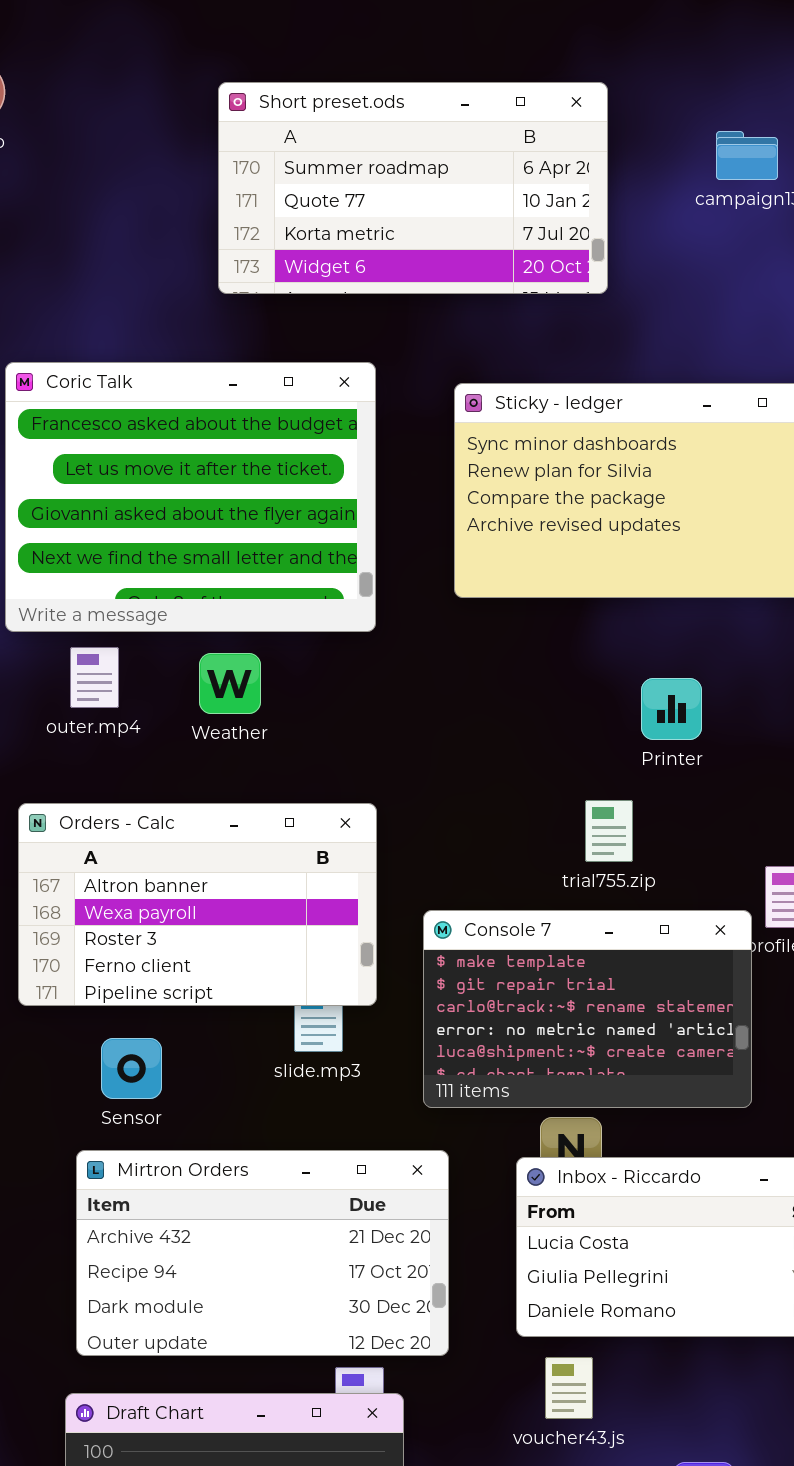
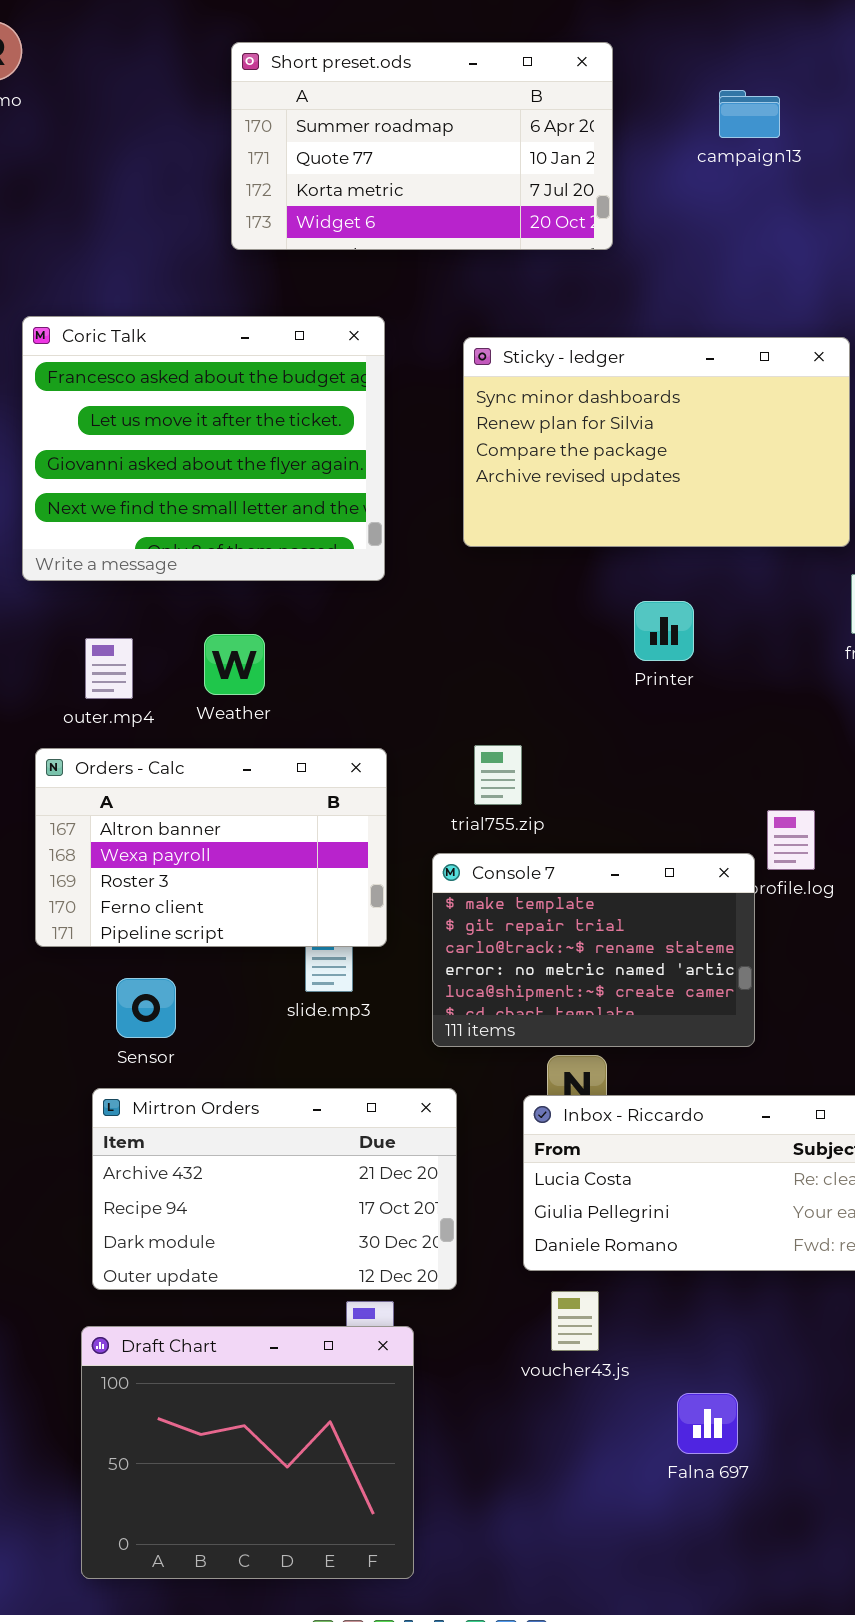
outer.mp4: [70,647,119,708] -> [85,638,133,699], moved
Weather: [199,653,261,714] -> [204,634,265,695], moved
Printer: [641,678,702,740] -> [634,601,694,661], moved
trial755.zip: [585,800,633,862] -> [474,745,522,805], moved

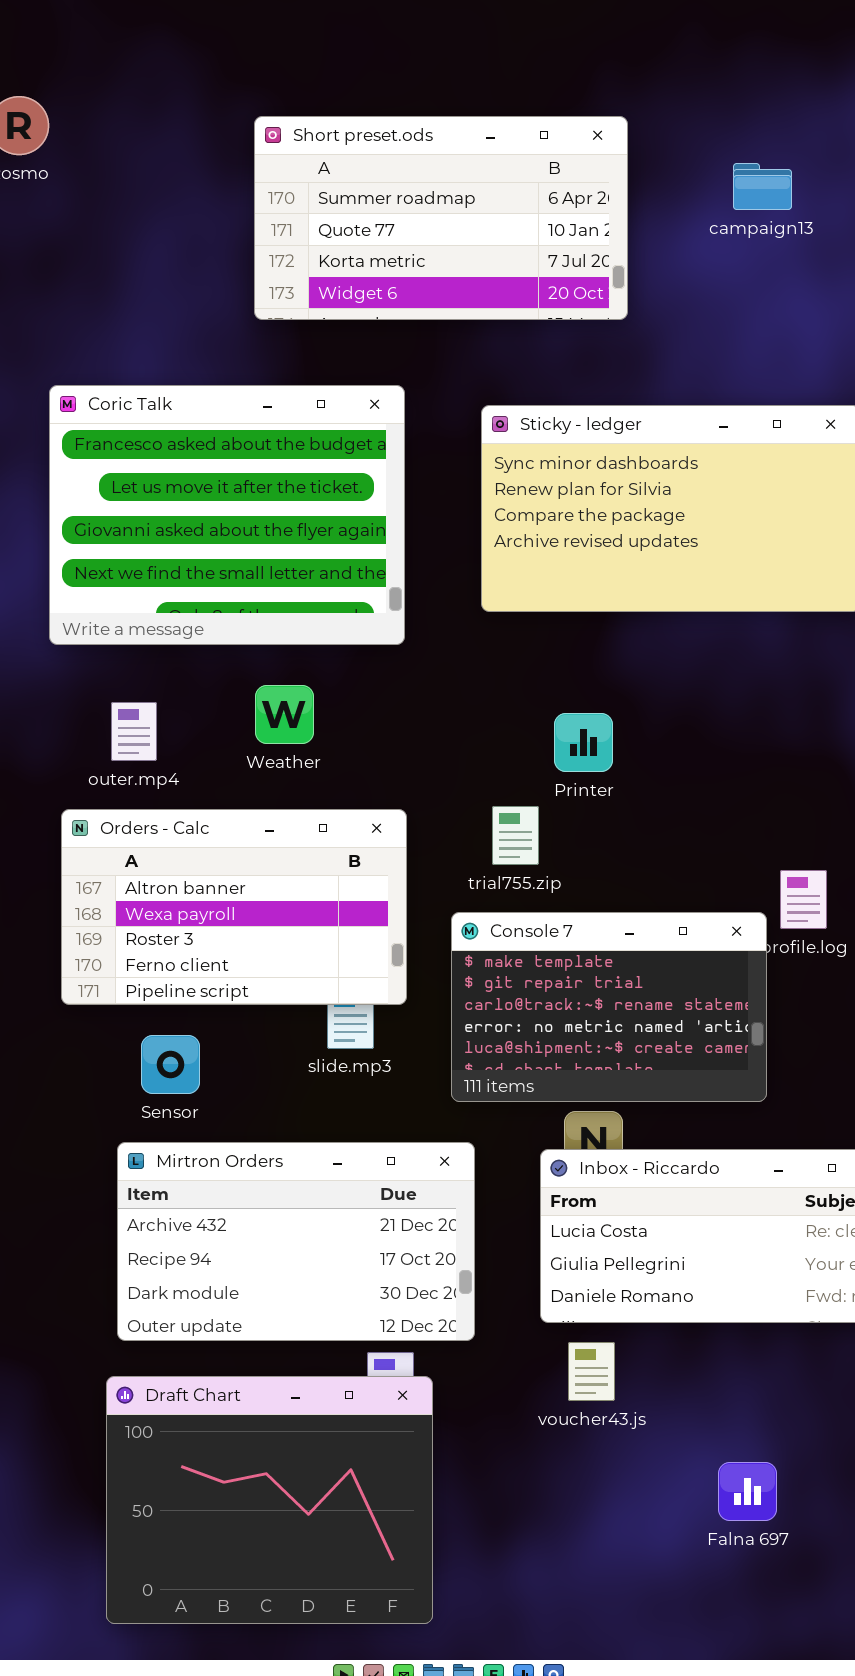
Printer: [634,601,694,661] -> [554,713,613,772], moved
Weather: [204,634,265,695] -> [255,685,314,744], moved
Falna 697: [677,1393,738,1454] -> [718,1462,777,1521], moved

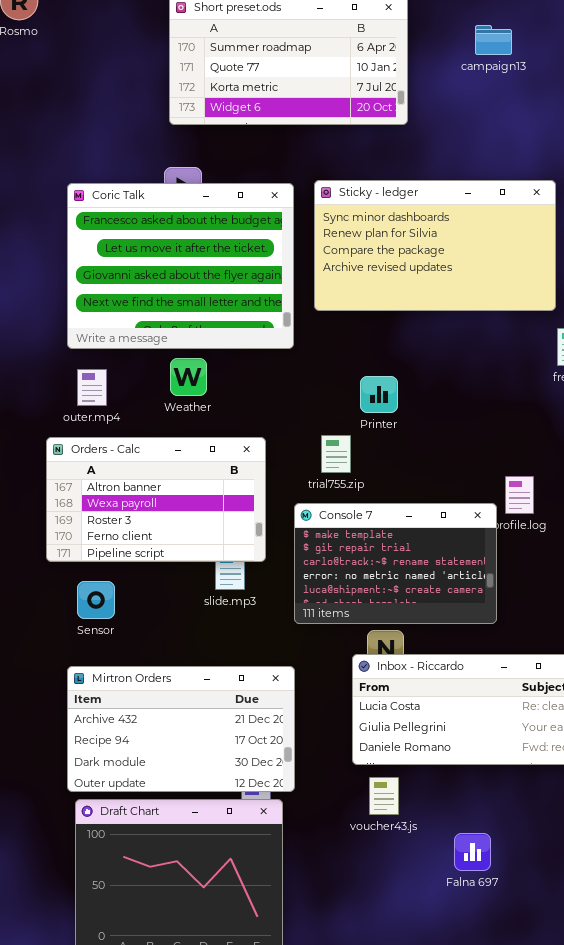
Coric Talk: [49,385,405,645] -> [67,183,294,349], moved
Sensor: [141,1035,200,1094] -> [77,581,115,619], moved
Mirtron Orders: [117,1142,475,1341] -> [67,666,295,792], moved
Falna 697: [718,1462,777,1521] -> [454,833,491,871], moved

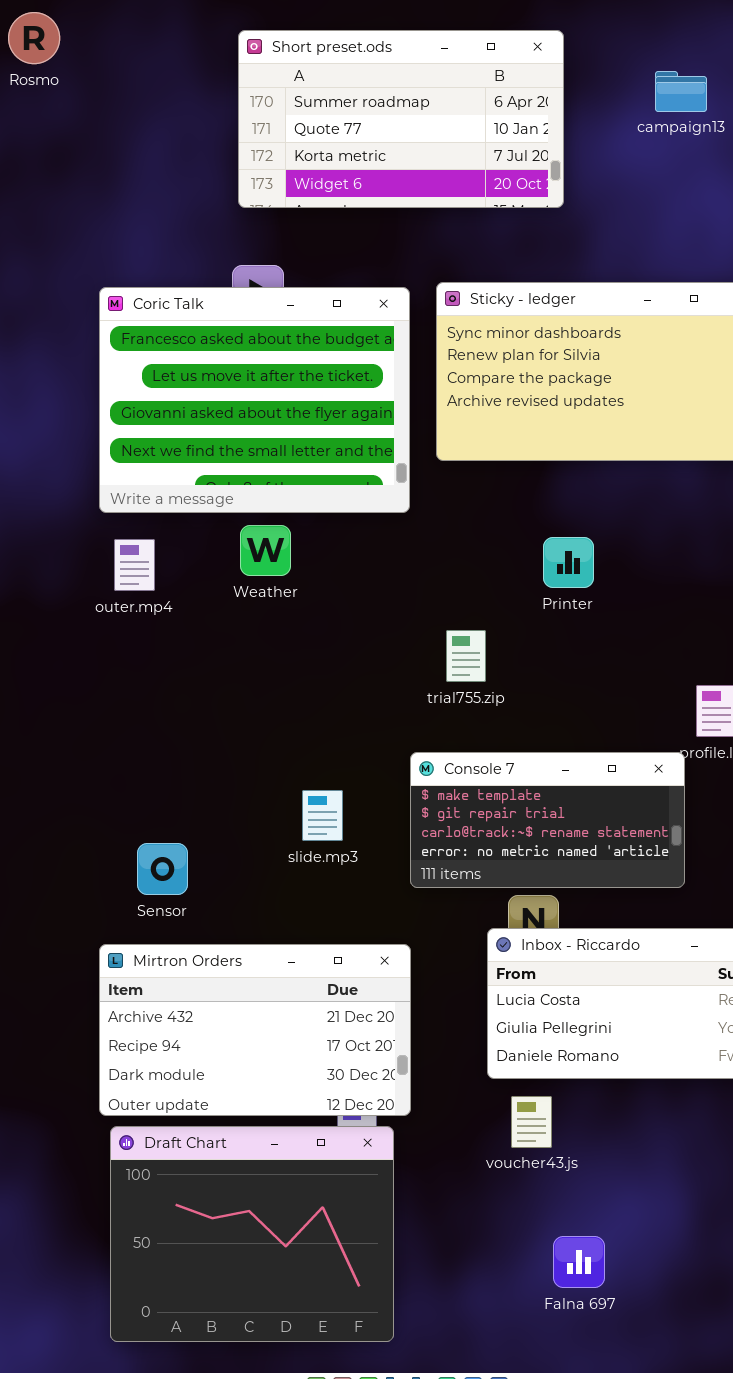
Printer: [360,376,398,413] -> [543,537,594,588], moved
Orders - Calc: [46,437,266,562] -> none, closed
Console 7: [294,503,497,624] -> [410,752,685,888], resized
Sensor: [77,581,115,619] -> [137,843,188,895], moved
Falna 697: [454,833,491,871] -> [553,1236,605,1288], moved

